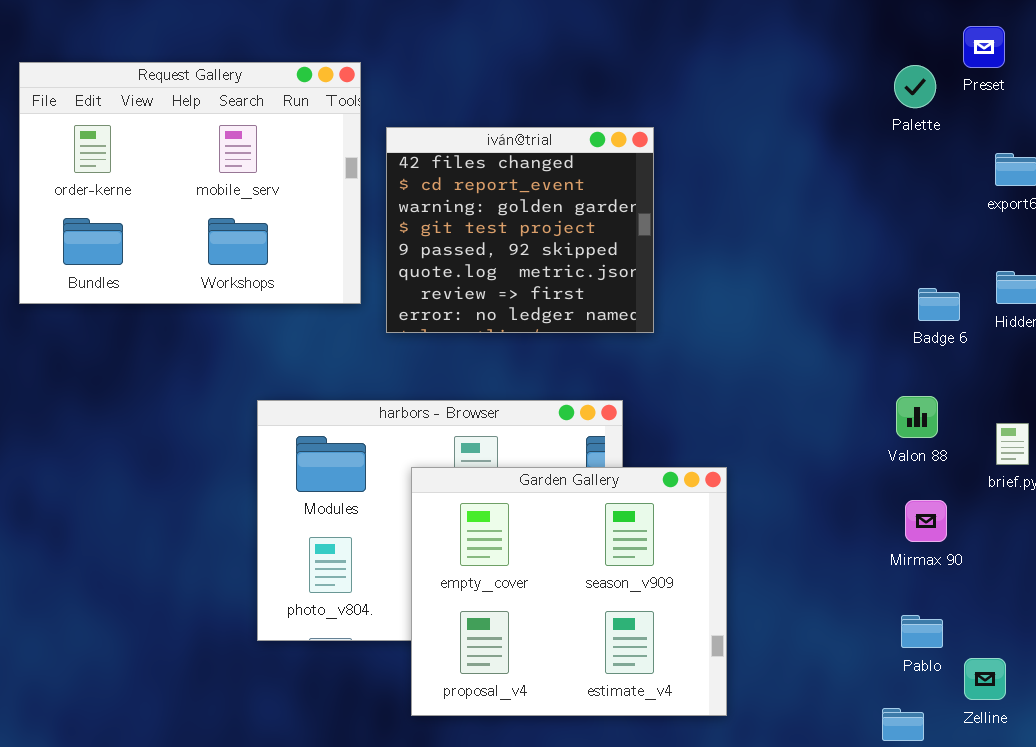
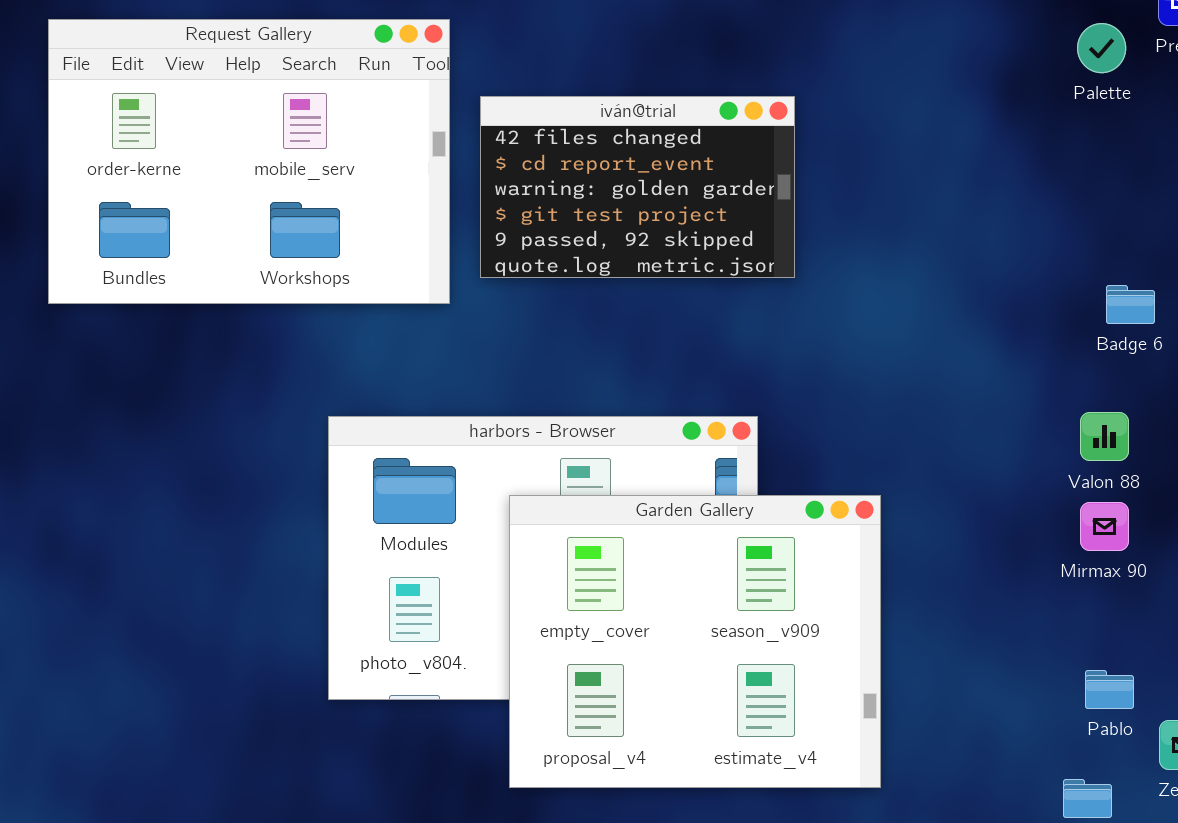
iván@trial: [386,127,654,333] -> [480,96,795,278], resized
Mirmax 90: [905,500,947,542] -> [1080,502,1129,551], moved

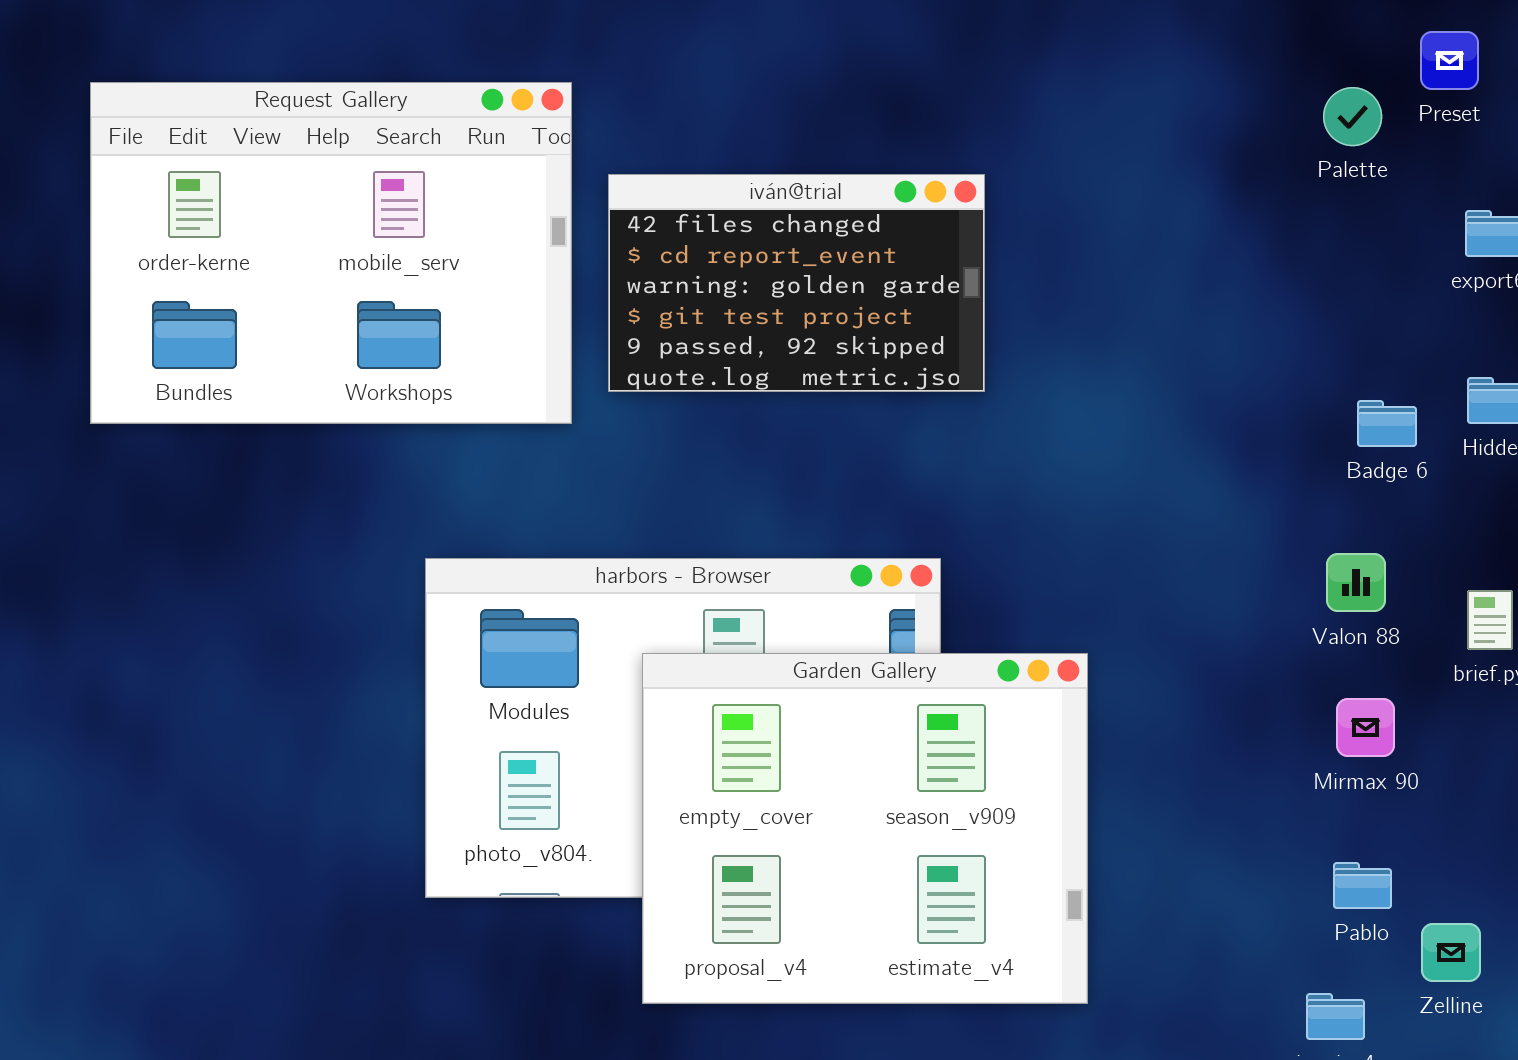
Mirmax 90: [1080,502,1129,551] -> [1336,698,1395,757], moved

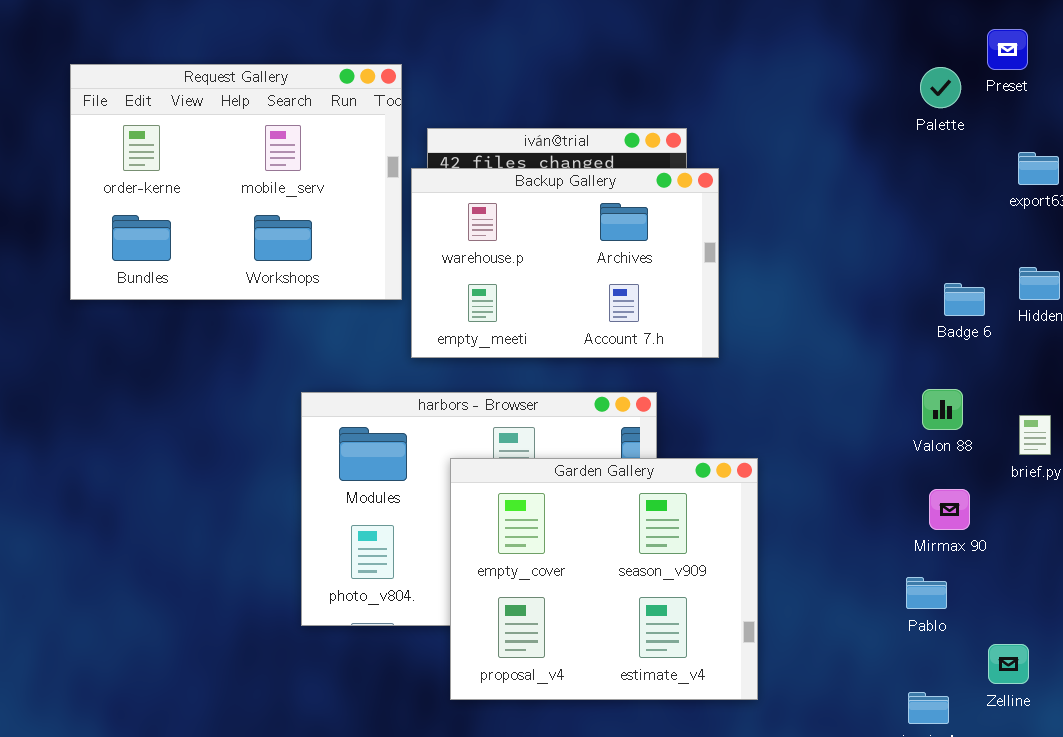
Backup Gallery: none -> [411,168,719,358], opened
Pablo: [1333,862,1392,909] -> [906,577,947,609], moved

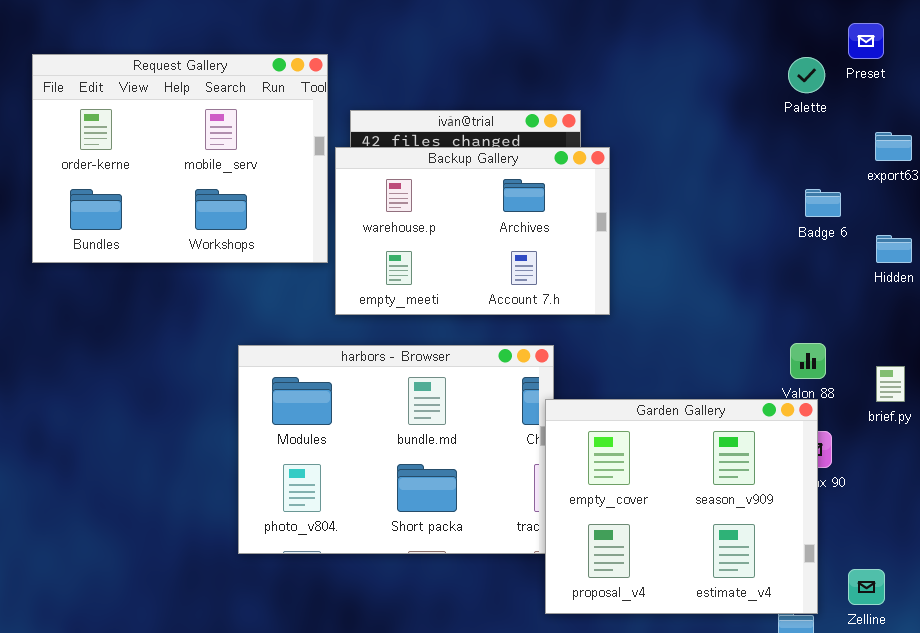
Badge 6: [944,283,985,316] -> [805,189,841,217], moved
Garden Gallery: [450,458,758,700] -> [545,399,818,614], moved

